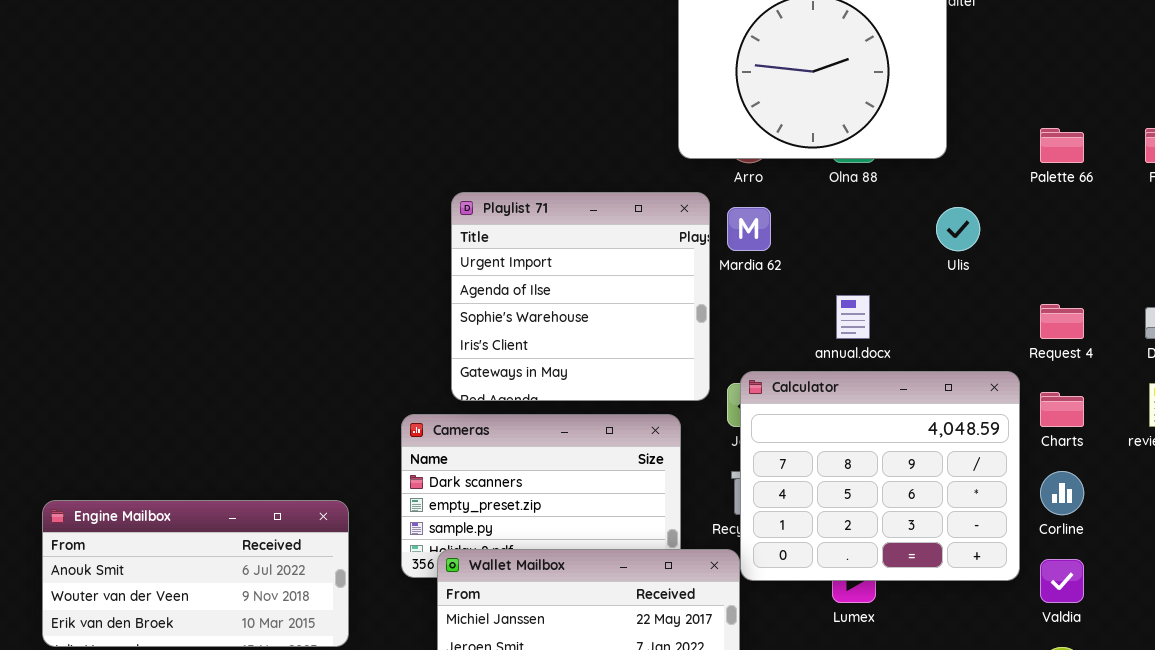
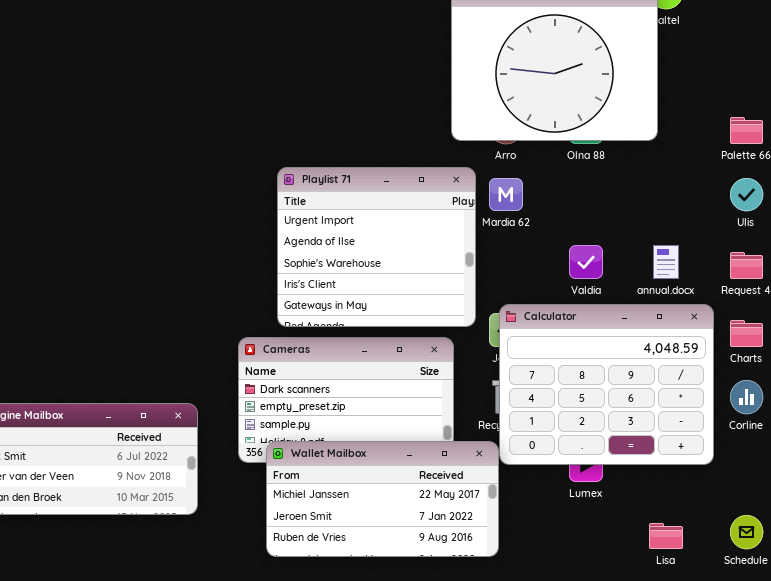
Ulis: [936,207,980,251] -> [730,178,763,211], moved
annual.docx: [836,295,870,339] -> [653,245,679,279], moved
Valdia: [1040,559,1084,603] -> [569,245,603,279], moved

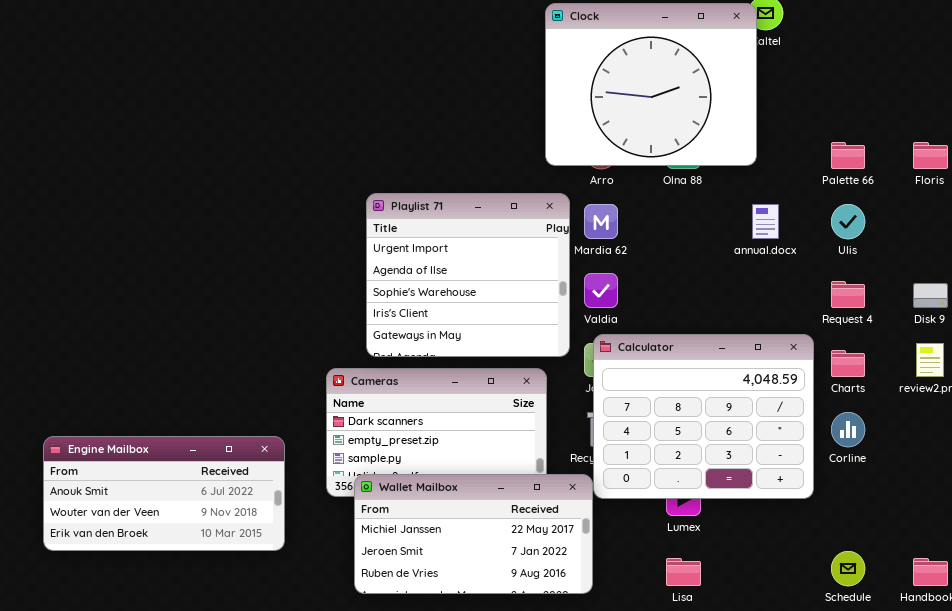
Valdia: [569,245,603,279] -> [584,273,618,308], moved
annual.docx: [653,245,679,279] -> [752,204,779,239], moved
Lisa: [649,523,683,549] -> [666,558,701,586], moved

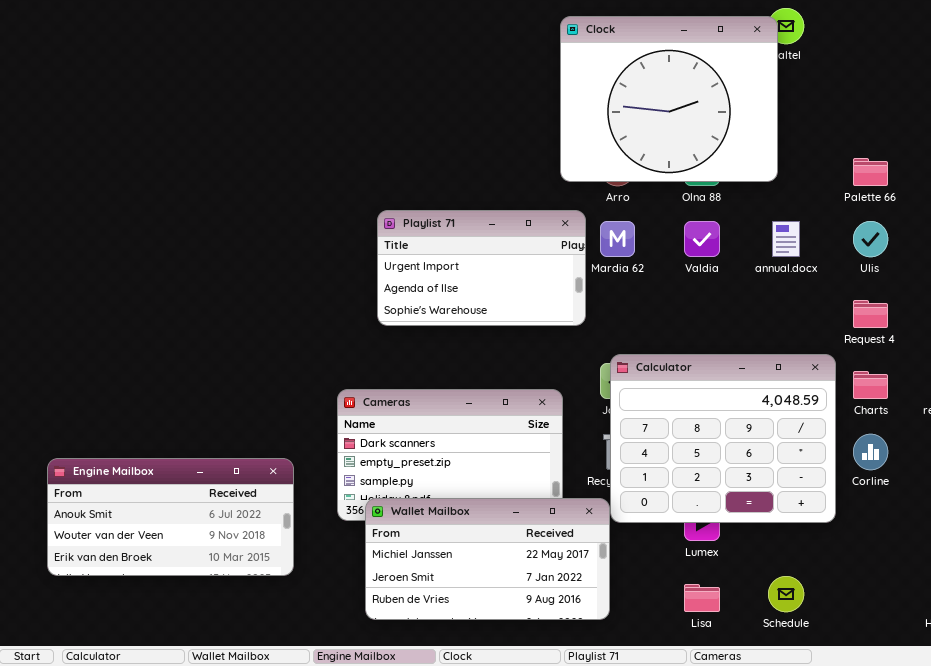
Playlist 71: [366,193,570,357] -> [377,210,586,326], resized
Valdia: [584,273,618,308] -> [684,221,720,257], moved
Schedule: [831,551,865,586] -> [768,576,804,612], moved

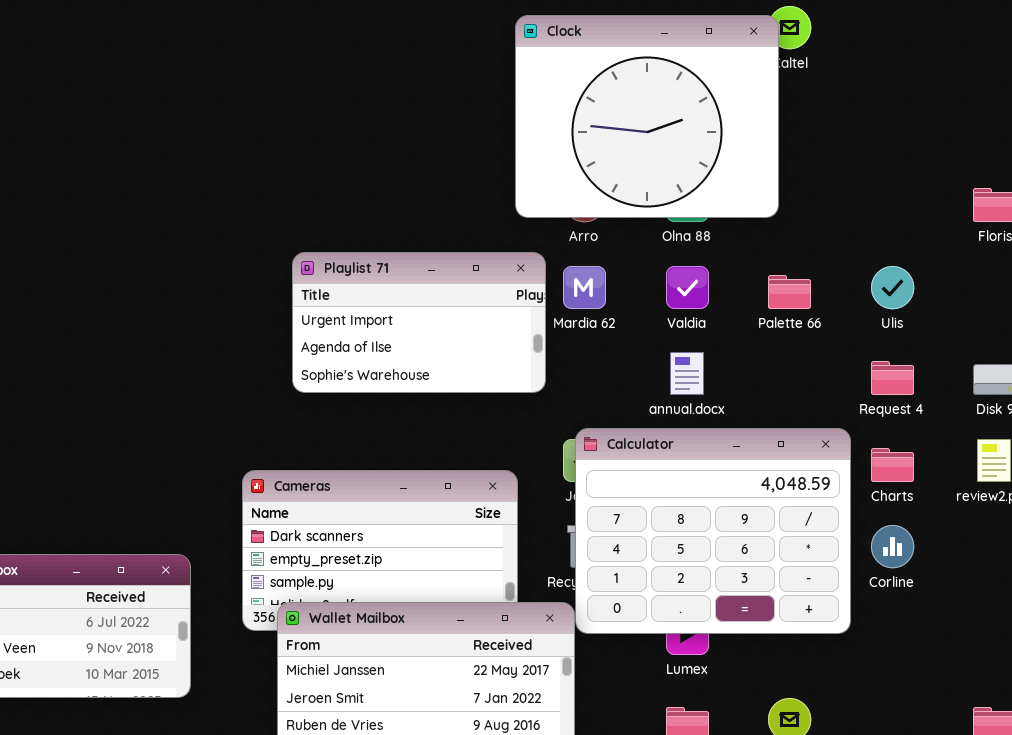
Palette 66: [853,158,888,186] -> [768,275,811,309], moved
annual.docx: [772,221,800,257] -> [670,352,704,395], moved

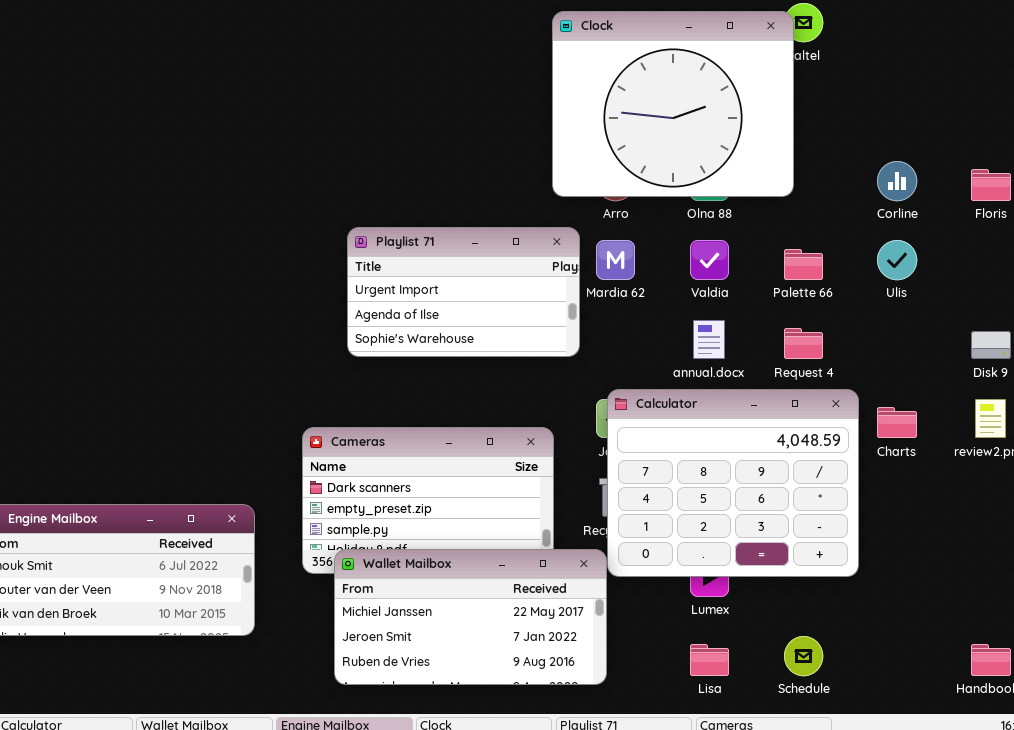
Request 4: [871,361,914,395] -> [784,328,823,359], moved
Corline: [871,525,914,568] -> [877,161,917,201], moved

